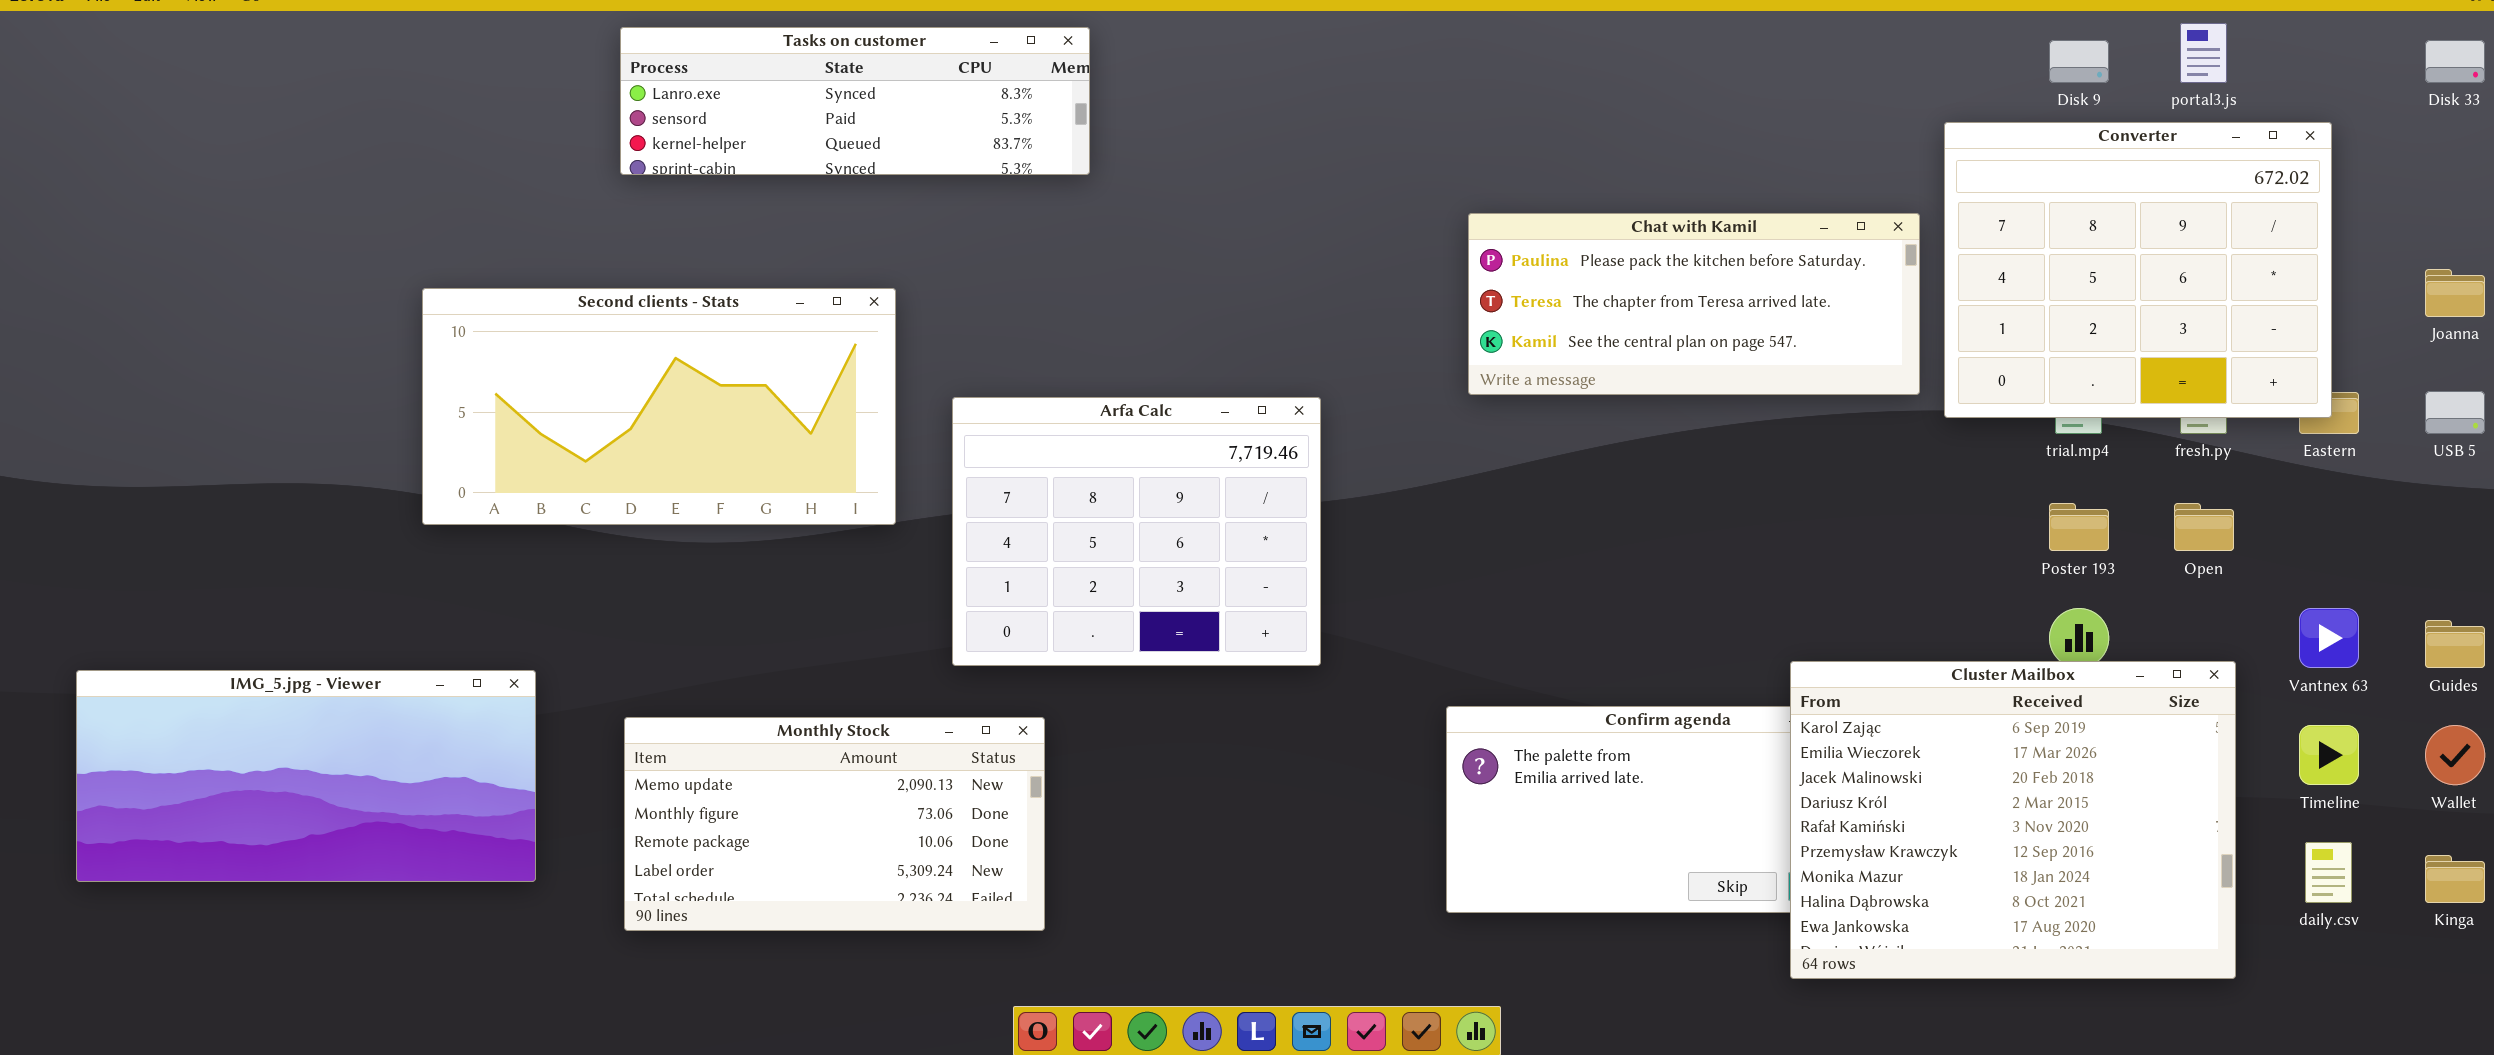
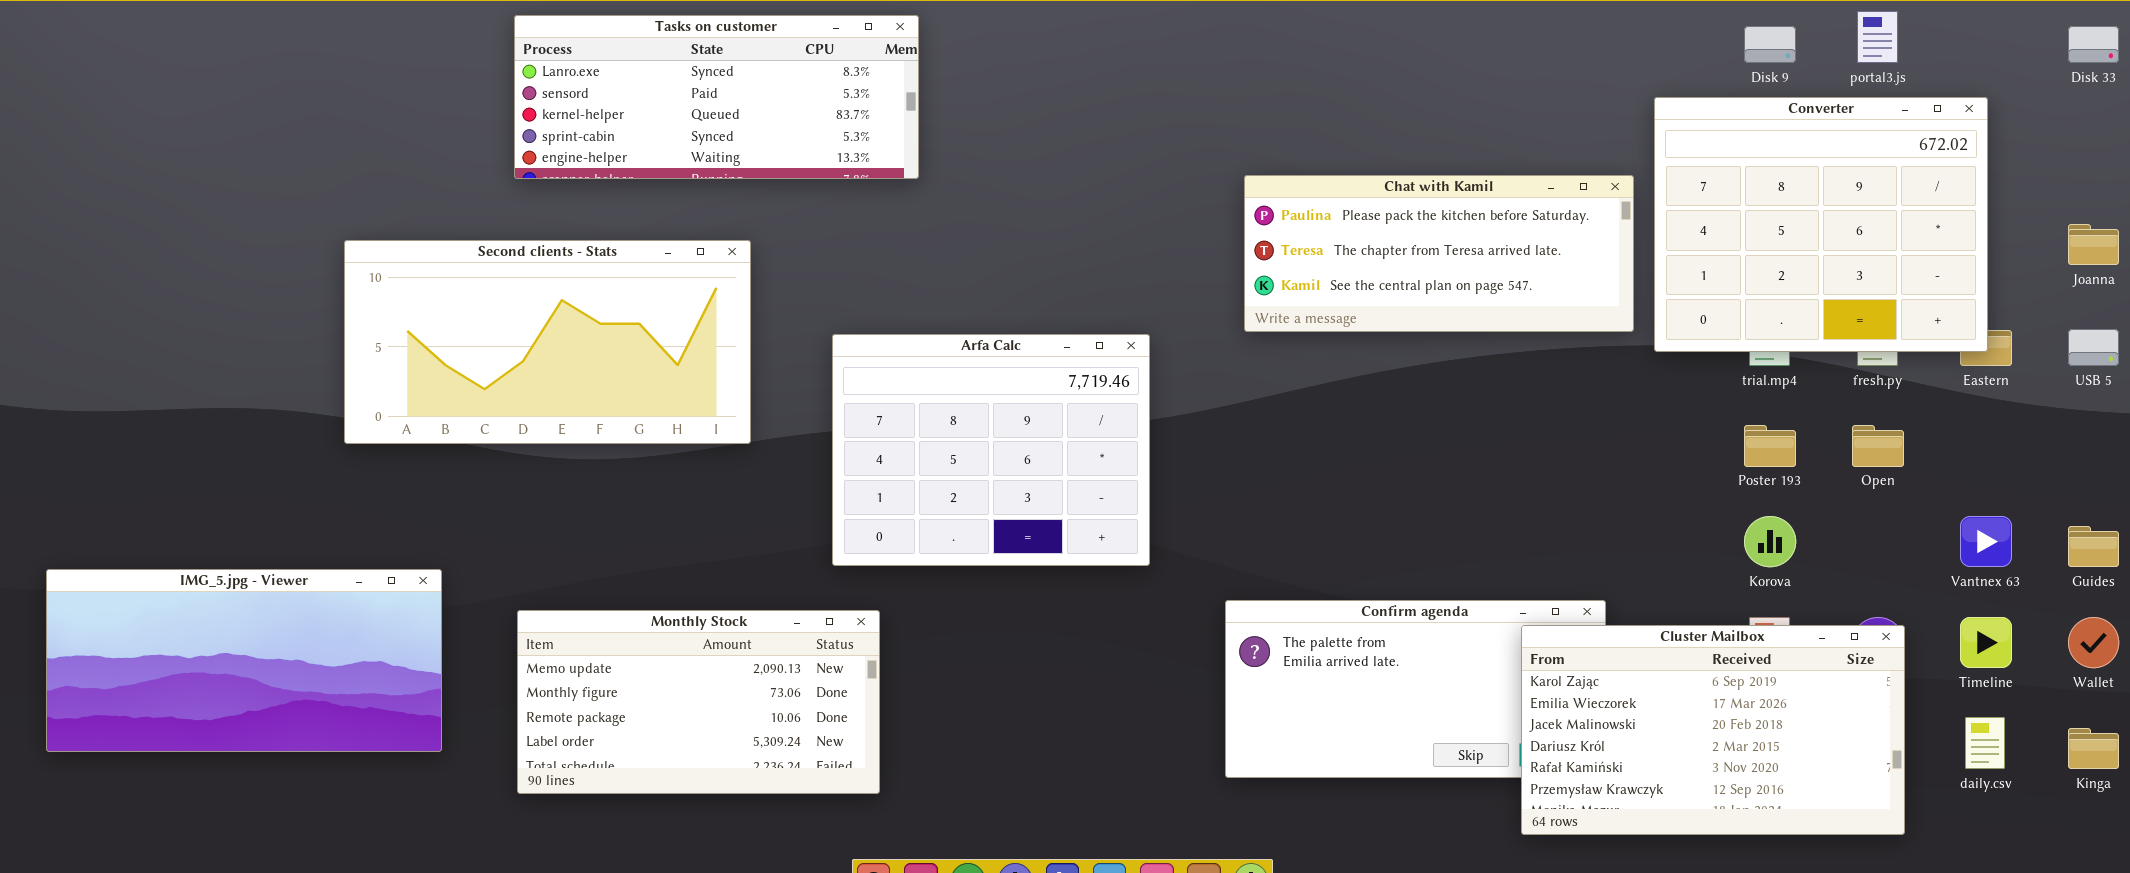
Tasks on customer: [620,27,1090,175] -> [514,15,919,179], resized
Arfa Calc: [952,397,1321,666] -> [832,334,1150,566], moved
Cluster Mailbox: [1790,661,2236,979] -> [1521,625,1905,835], resized

